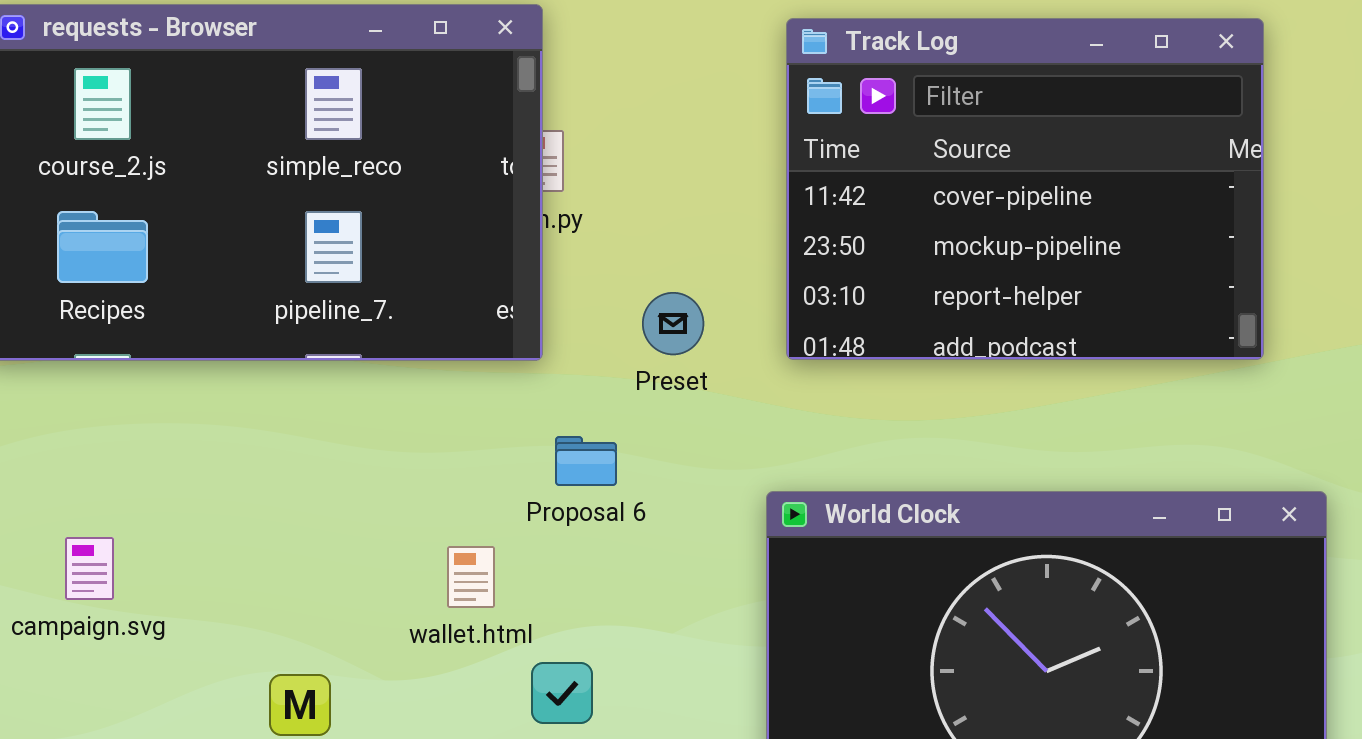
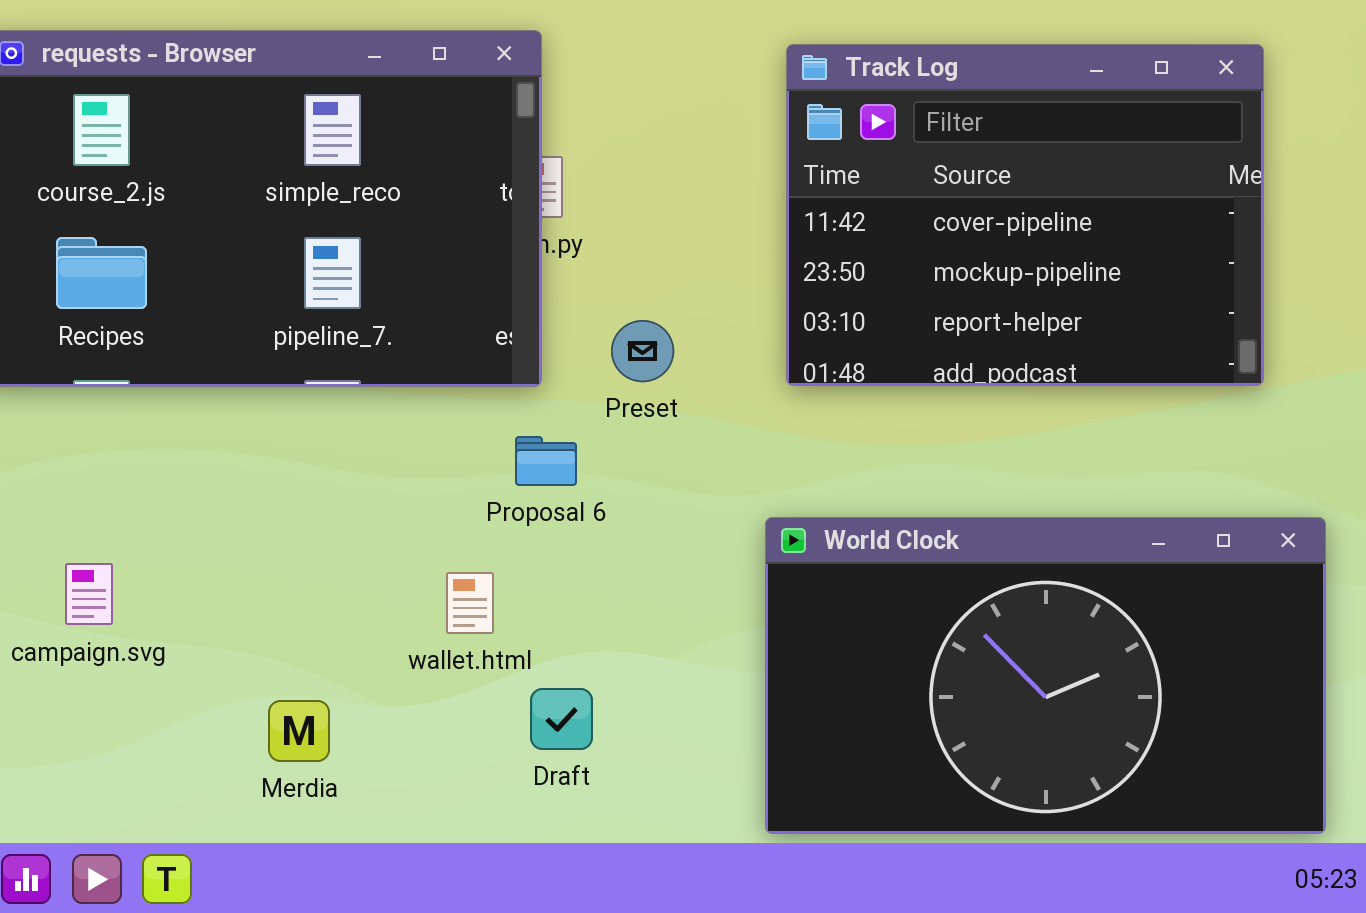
Preset: [642,292,704,355] -> [611,320,674,382], moved
Proposal 6: [555,436,617,486] -> [515,436,577,486], moved

